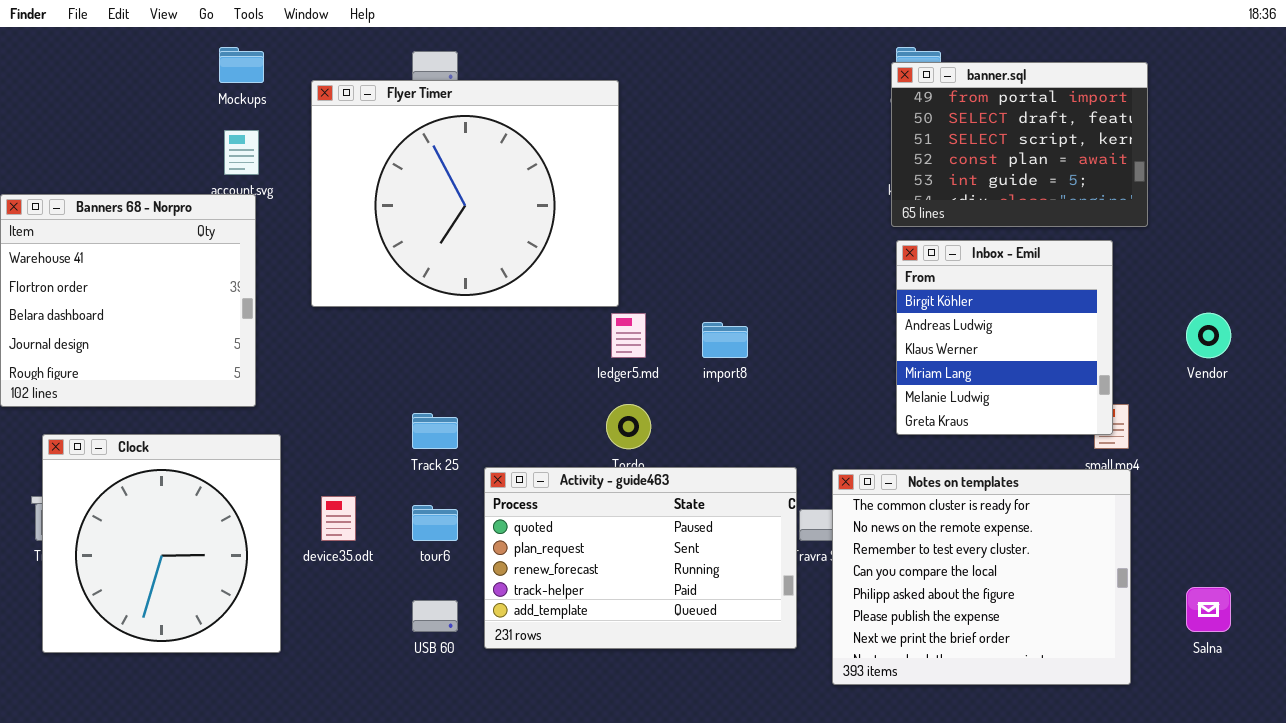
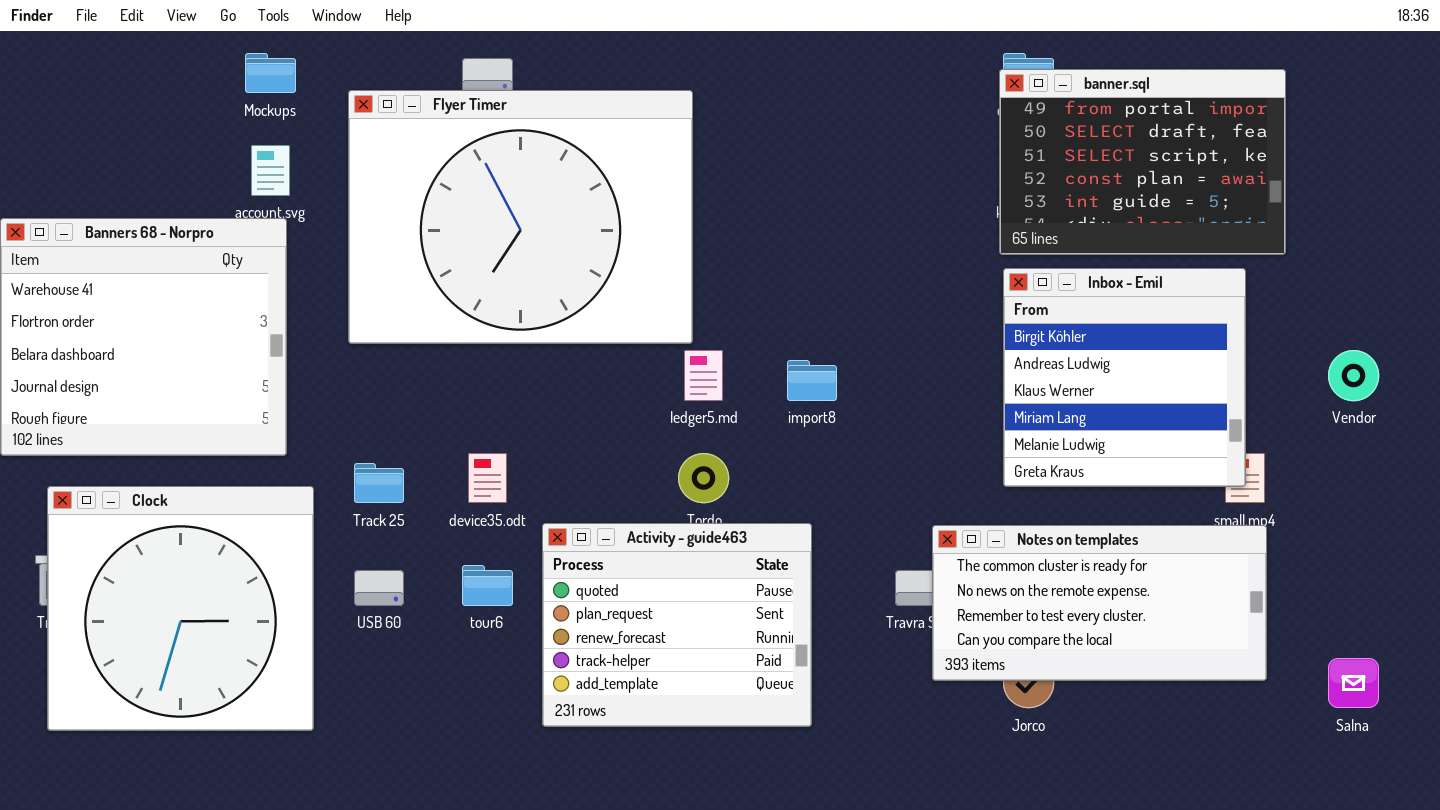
Track 25: [412,413,458,449] -> [354,463,404,503], moved
Activity - guide463: [484,467,797,649] -> [542,523,812,727], resized
Notes on templates: [832,469,1131,685] -> [932,525,1267,681], resized
device35.odt: [321,496,356,541] -> [468,453,507,503], moved
USB 60: [412,600,458,632] -> [354,570,404,606], moved

